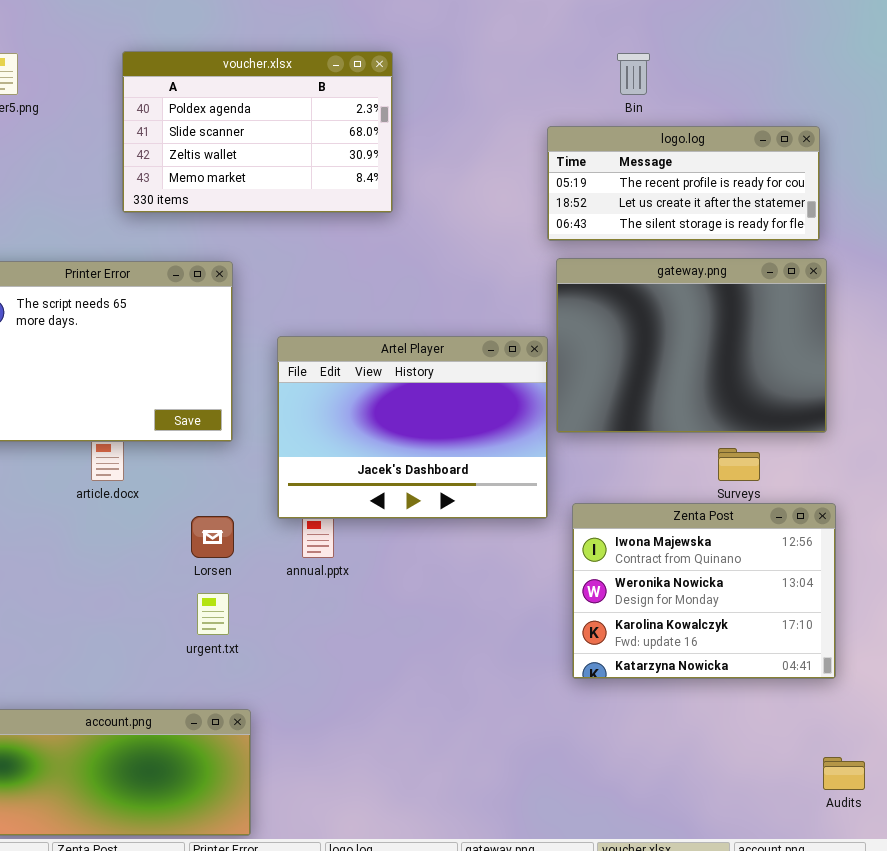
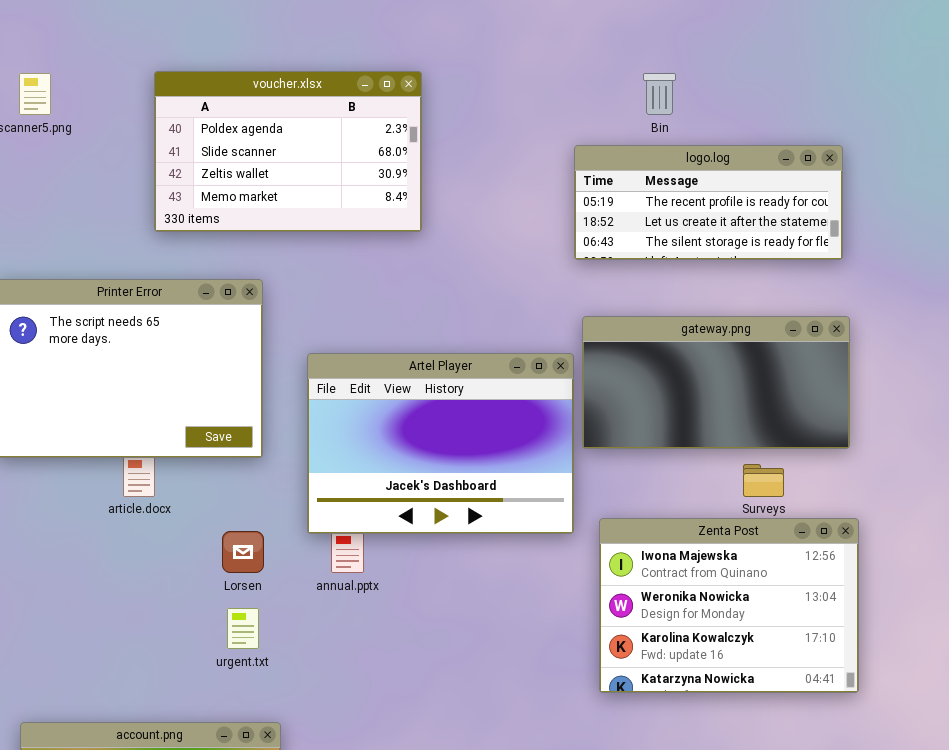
gateway.png: [556,258,827,433] -> [582,316,850,449], resized

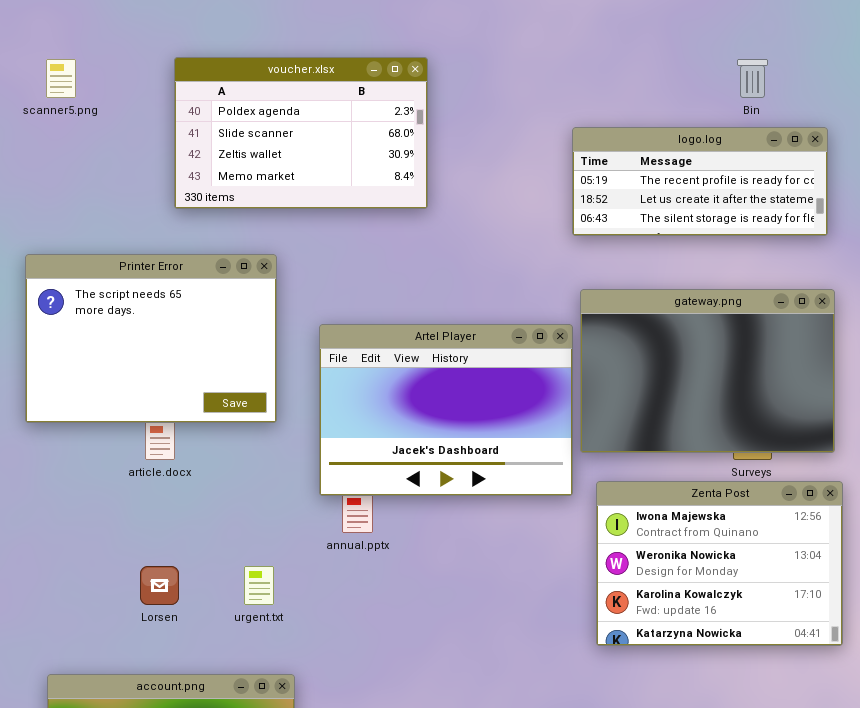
Bin: [643,73,676,115] -> [737,59,768,98], moved
gateway.png: [582,316,850,449] -> [580,289,835,453], resized
Lorsen: [222,531,264,573] -> [140,566,179,605], moved

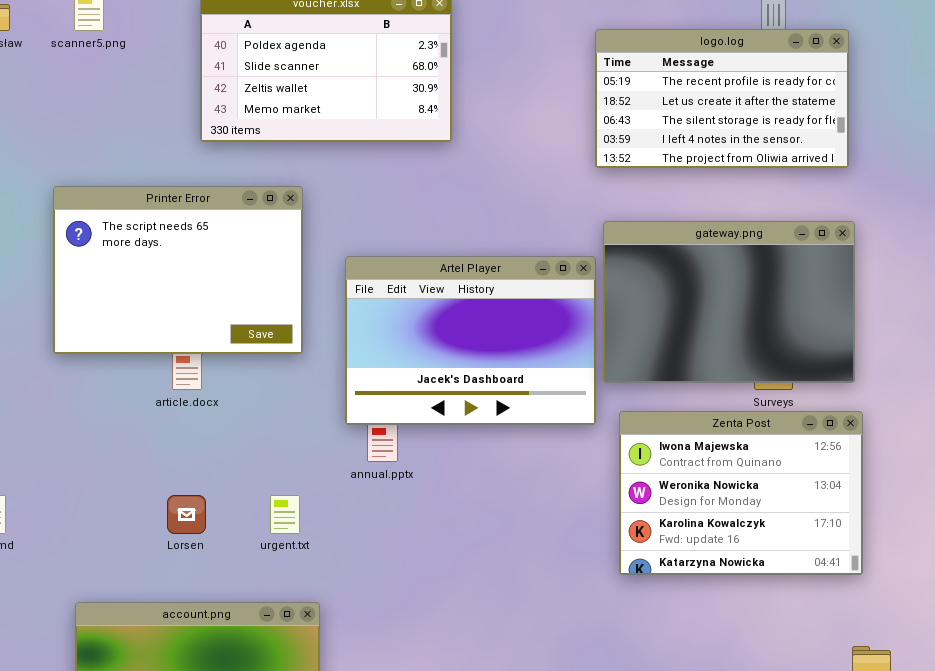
logo.log: [572,127,828,236] -> [595,29,849,168], resized

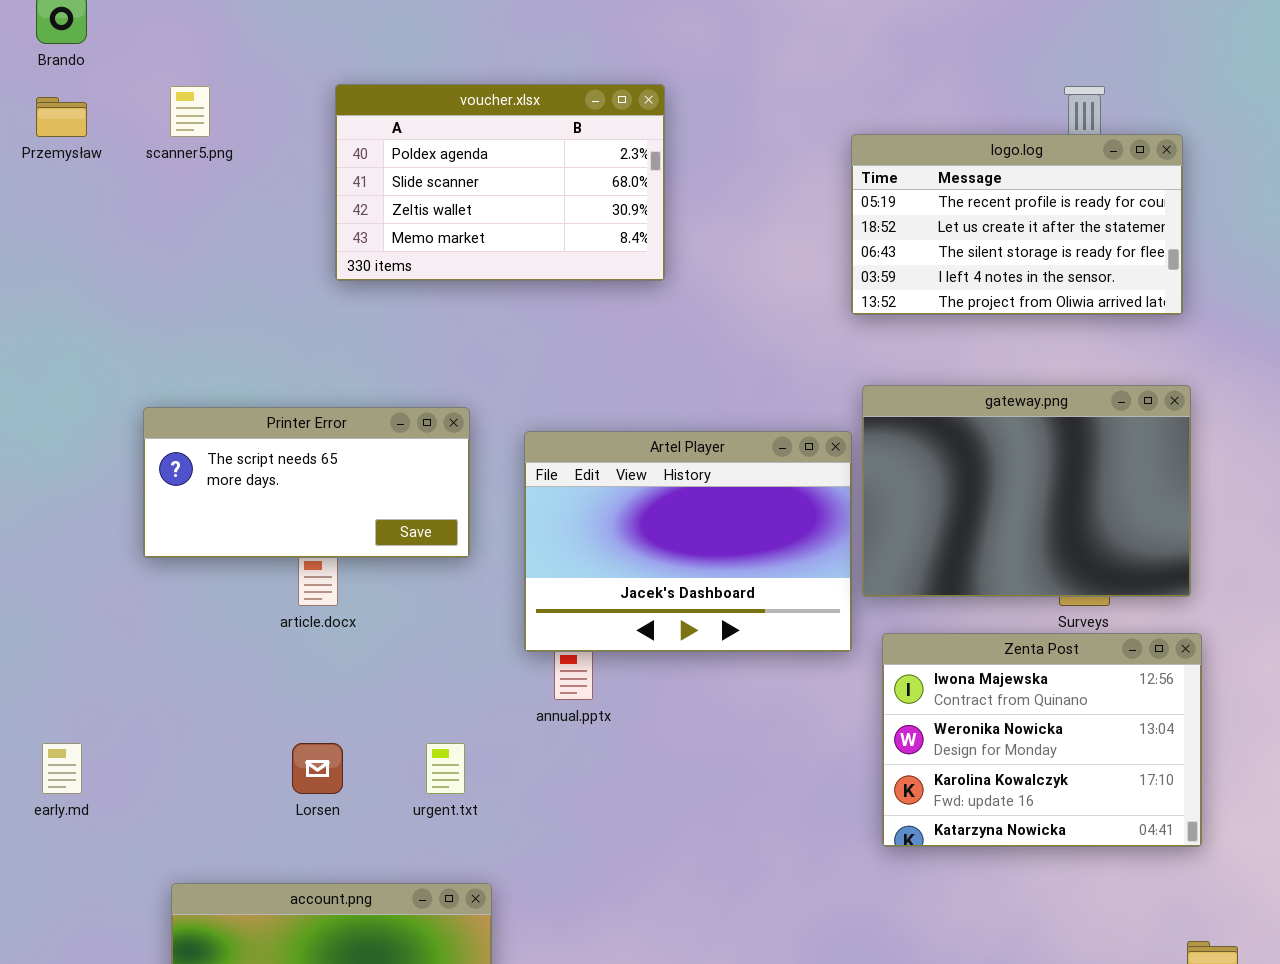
Printer Error: [53,186,303,354] -> [143,407,470,558], resized

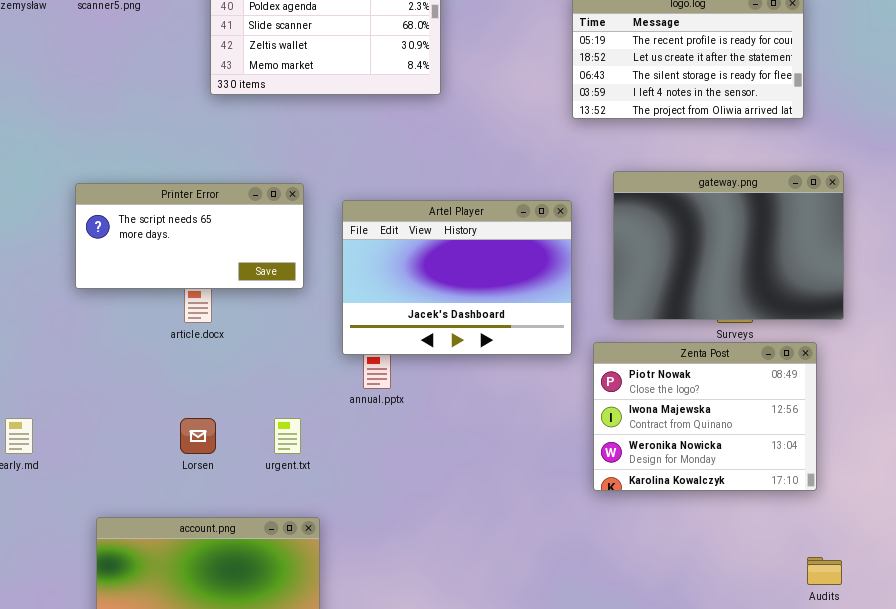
gateway.png: [862,385,1191,597] -> [613,171,844,320], moved
Zenta Post: [882,633,1202,847] -> [593,342,817,491], scrolled up 1 row

